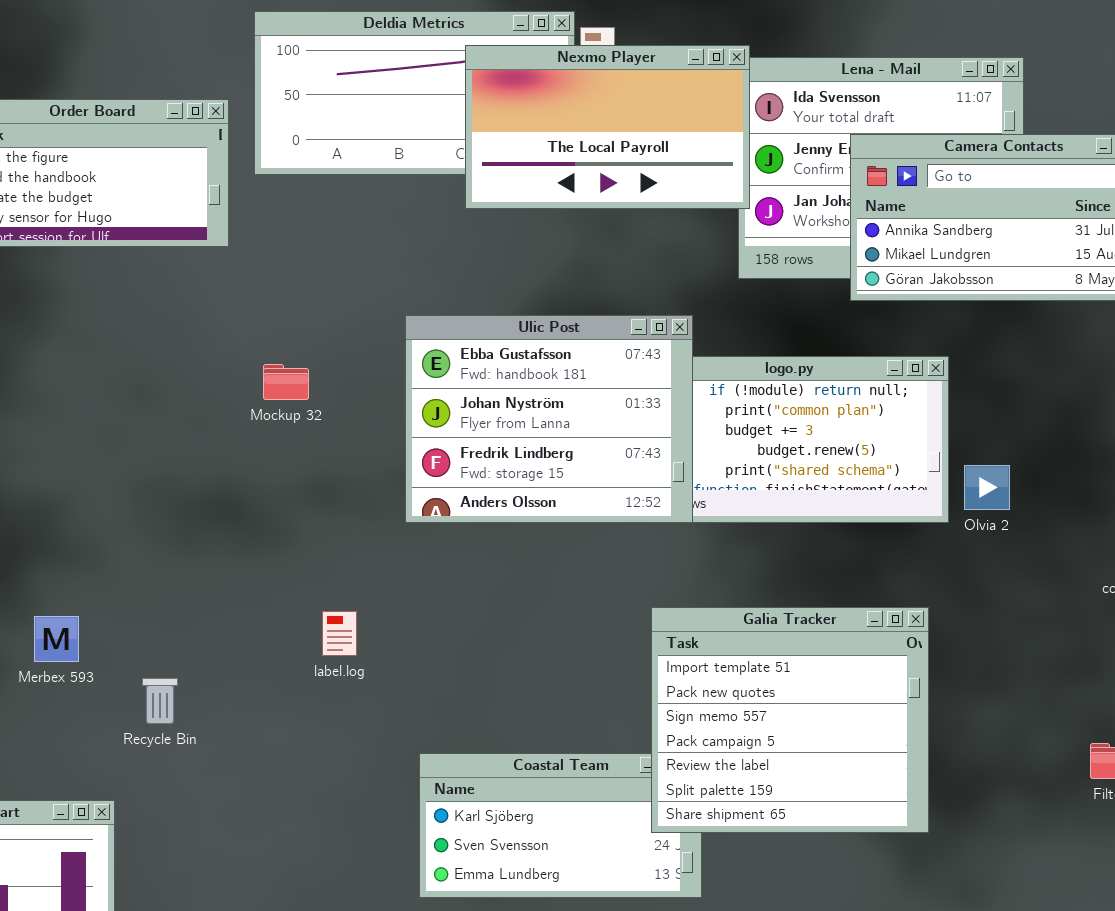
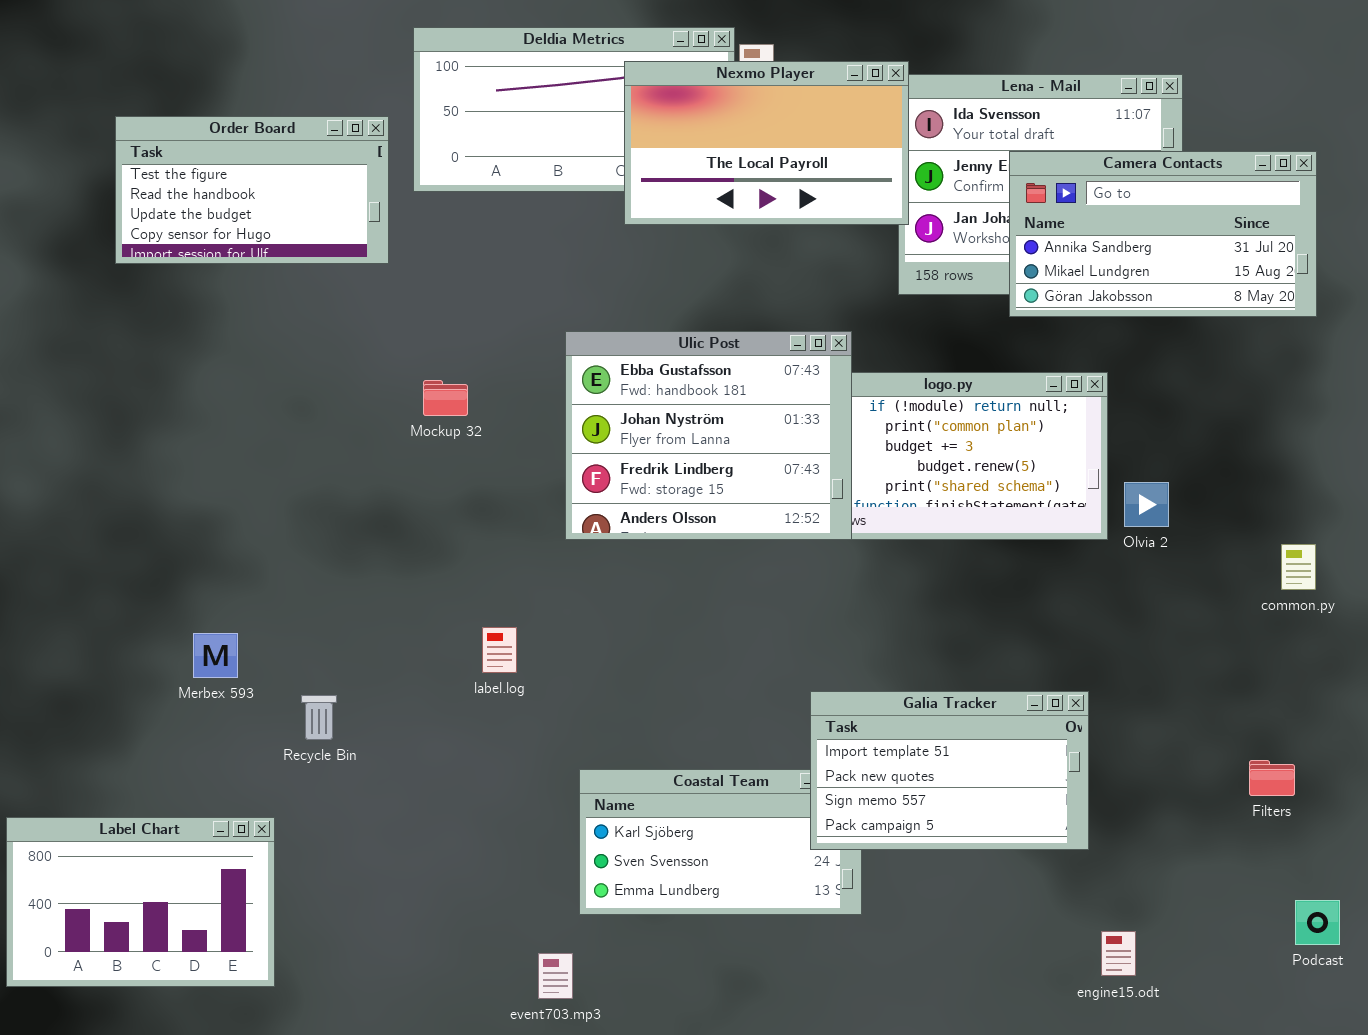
Galia Tracker: [651,607,929,833] -> [810,691,1089,850], resized

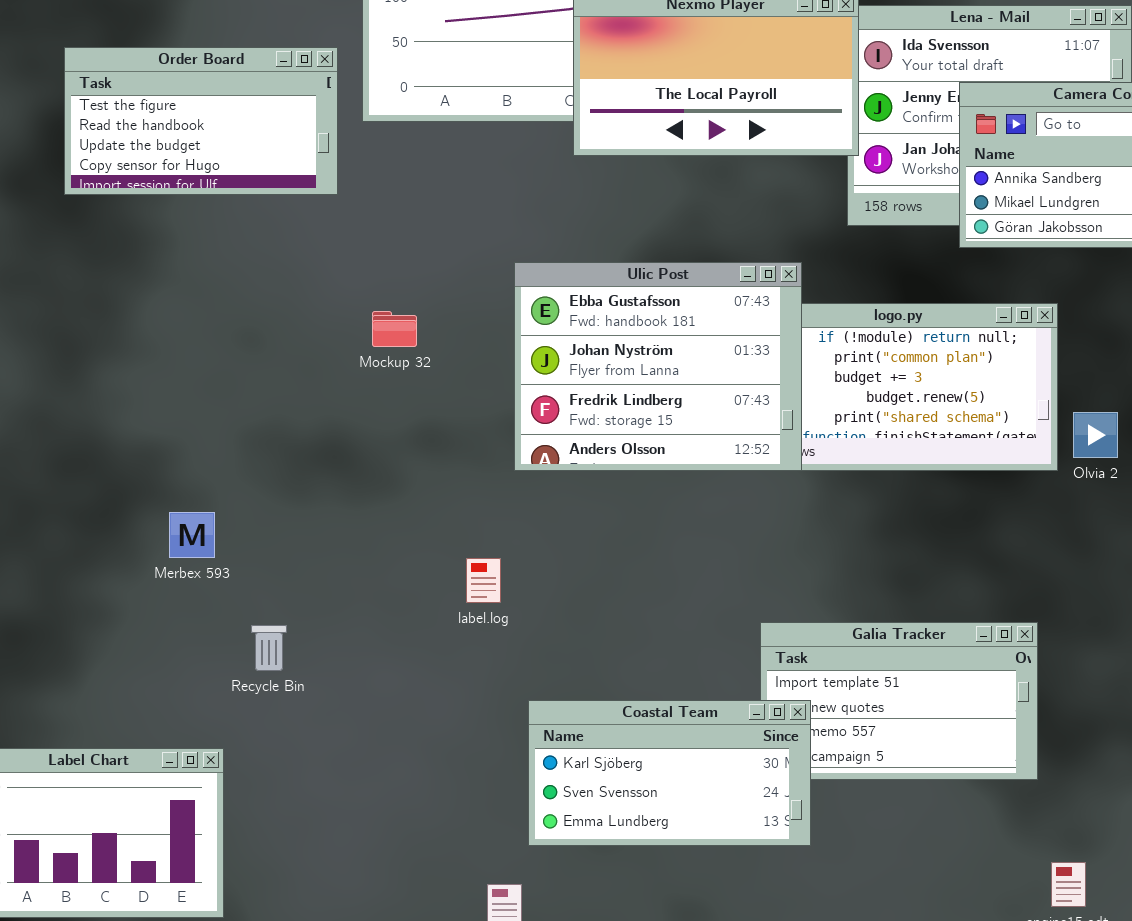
label.log: [482,627,517,673] -> [466,558,501,603], moved
Merbex 593: [193,633,238,678] -> [169,512,215,558], moved
Coastal Team: [579,769,862,915] -> [528,700,811,846], raised

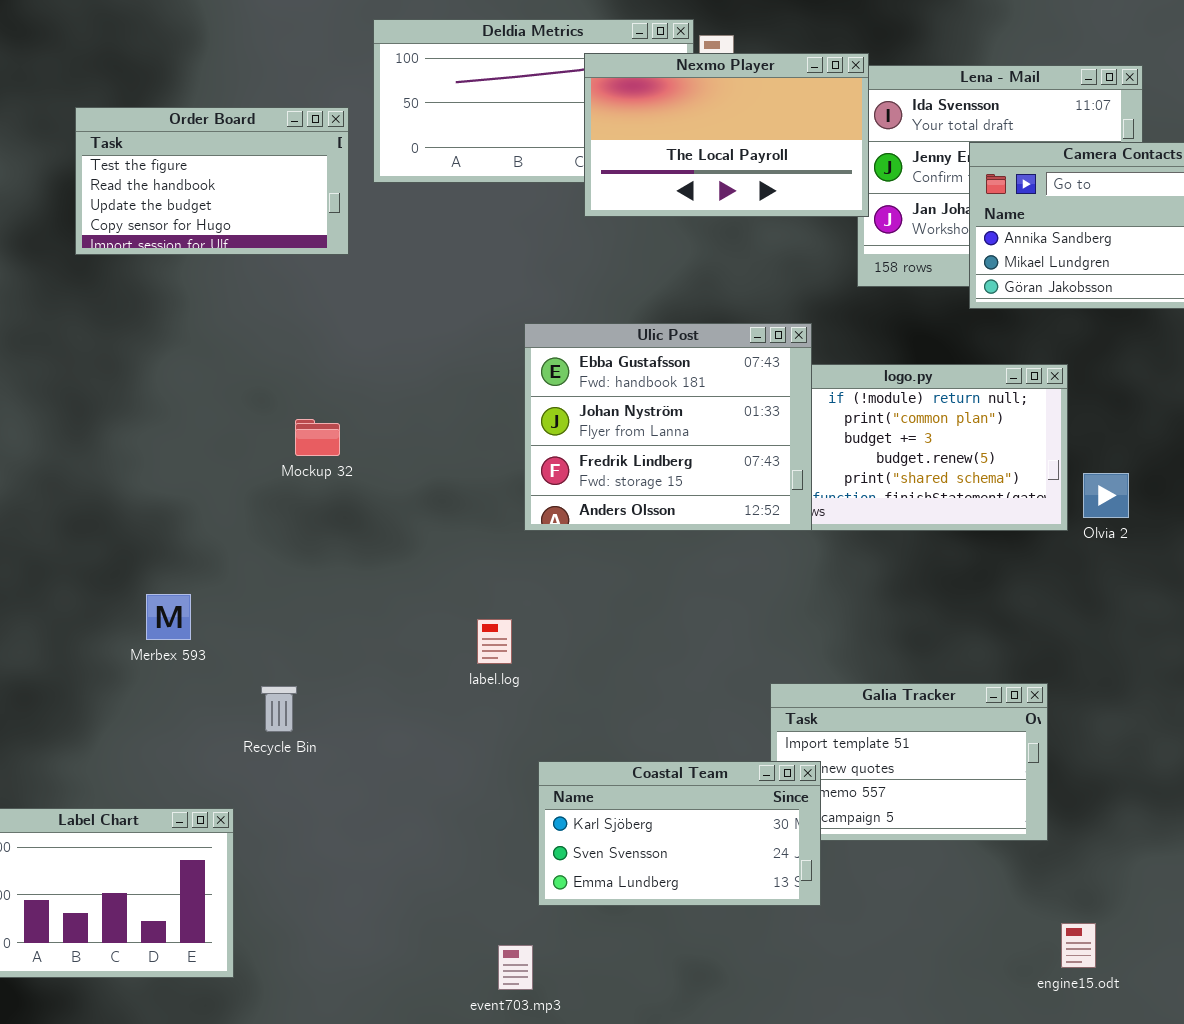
Mockup 32: [372,311,417,347] -> [295,419,340,456], moved
Merbex 593: [169,512,215,558] -> [146,594,191,640], moved

